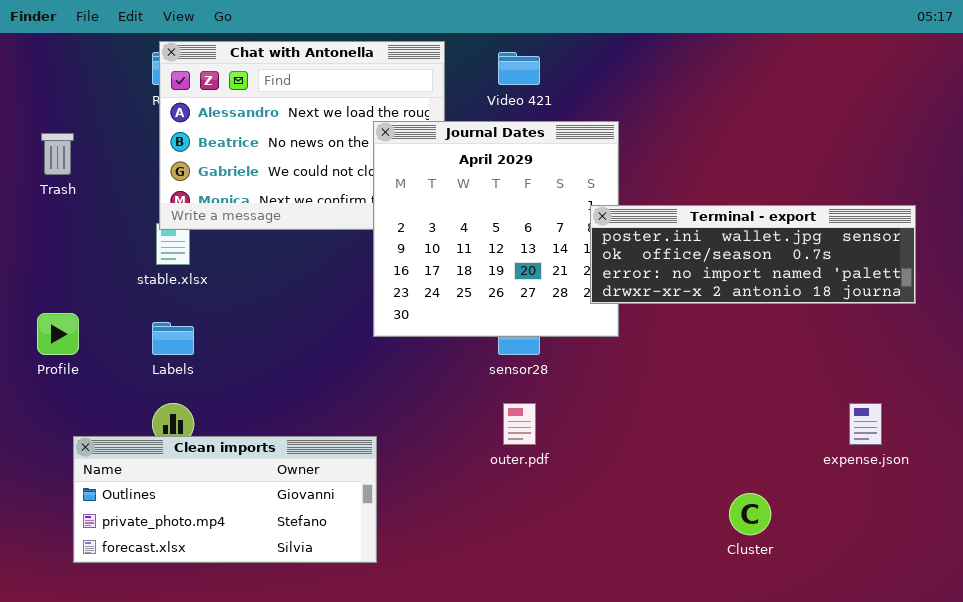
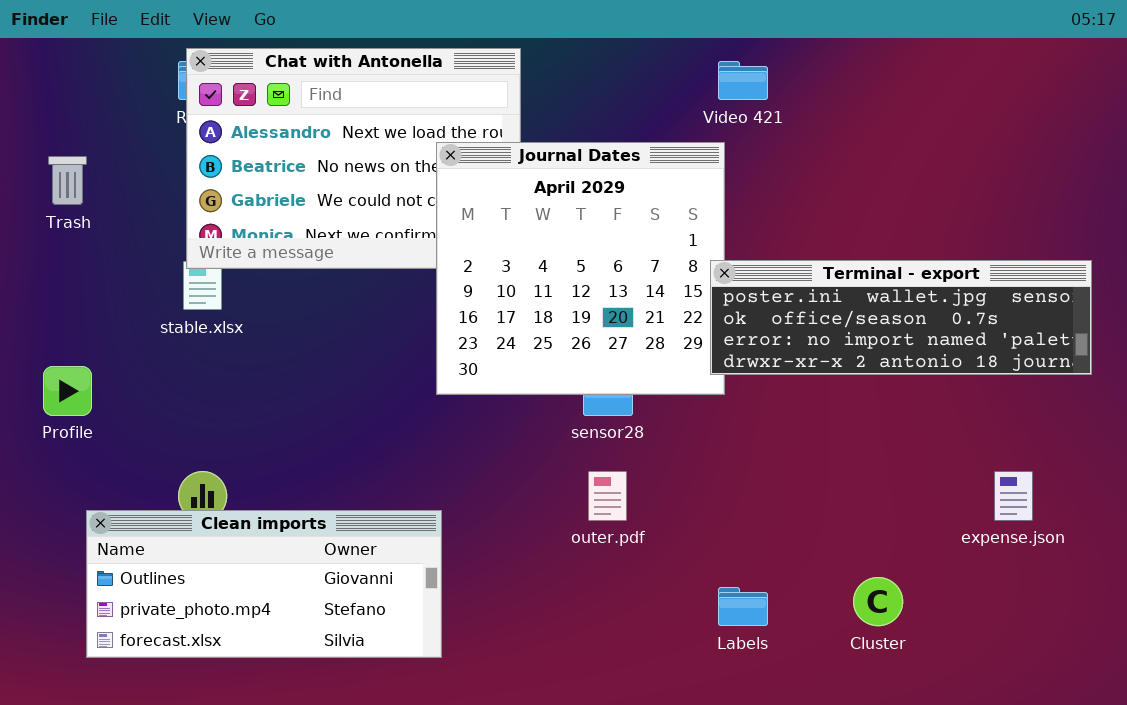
Video 421: [498,52,540,85] -> [718,61,768,100], moved
Terminal - export: [590,205,916,304] -> [710,260,1092,375], moved
Labels: [152,322,194,355] -> [718,587,768,626], moved

